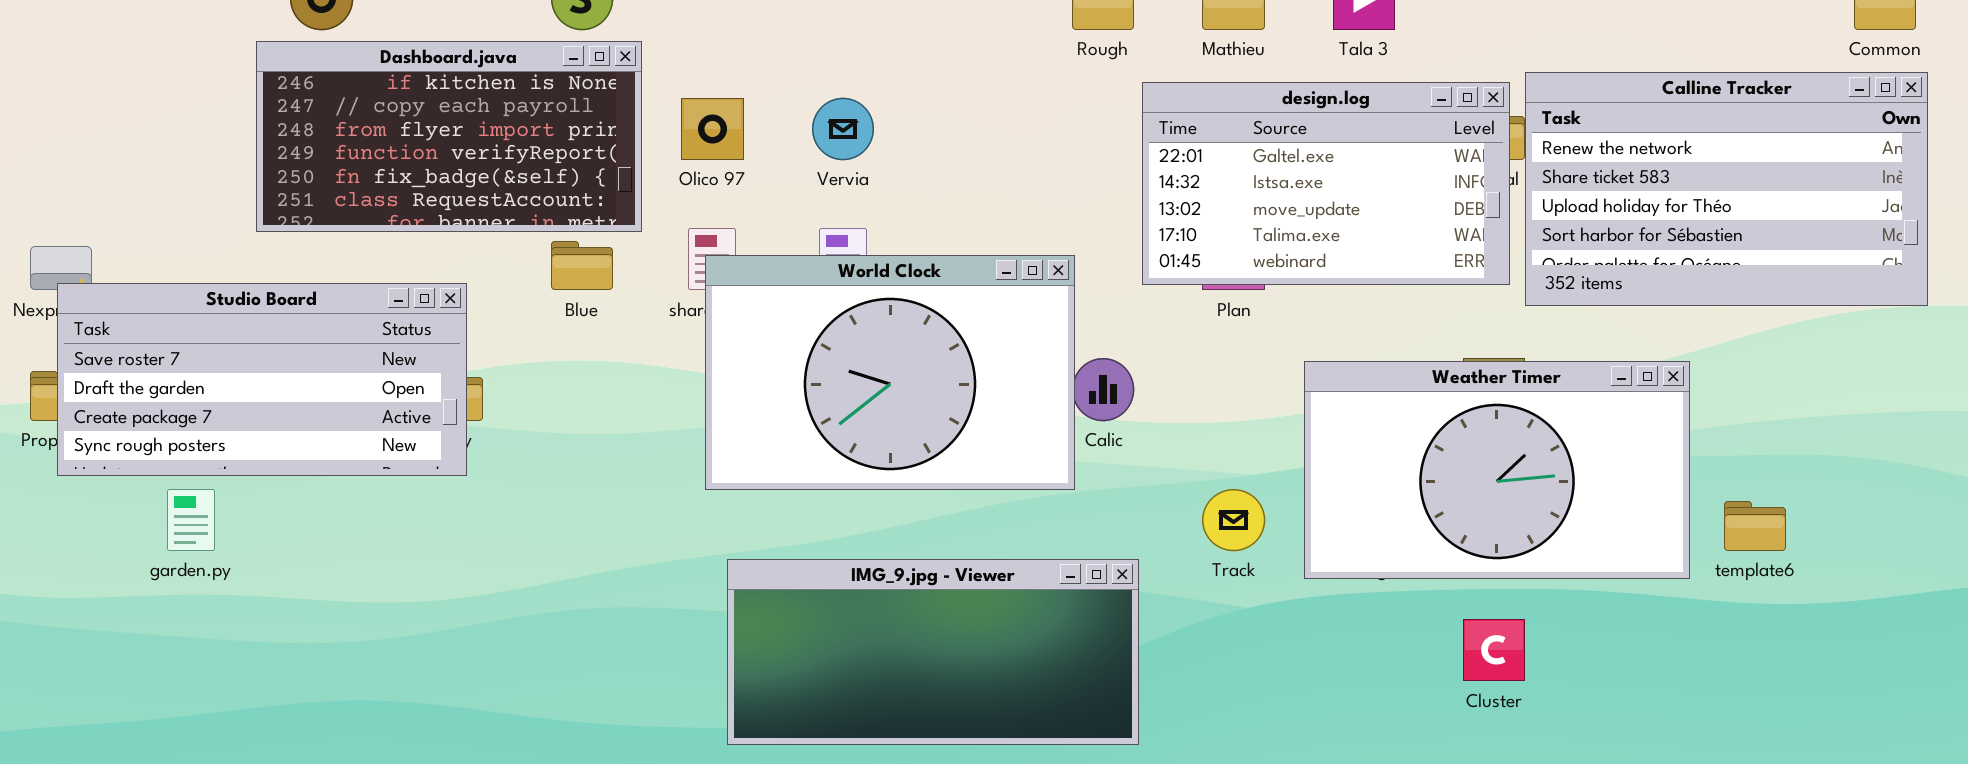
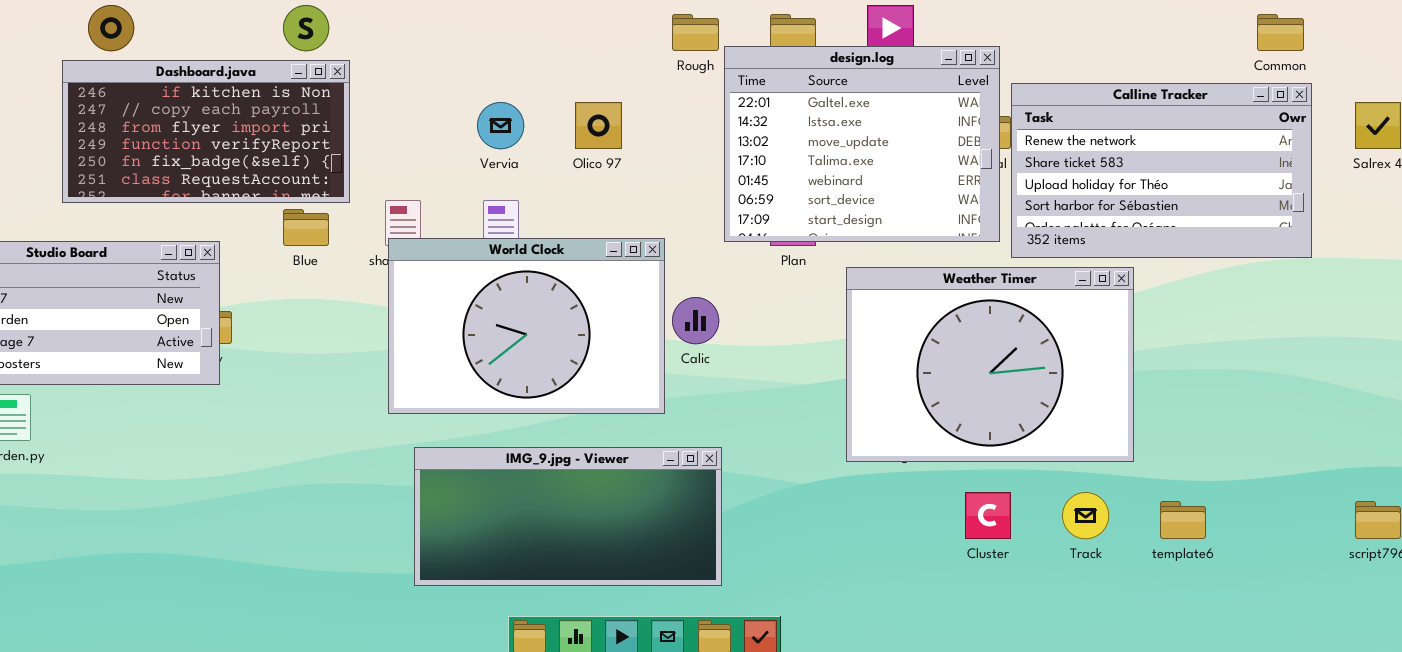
design.log: [1142,82,1510,285] -> [724,46,1000,242], resized
Olico 97: [681,98,744,160] -> [575,102,622,149], moved
World Clock: [705,255,1075,490] -> [388,238,665,414], moved
Weather Timer: [1304,361,1690,579] -> [846,267,1134,462], resized
Track: [1202,489,1265,551] -> [1062,492,1109,539], moved
template6: [1724,501,1786,551] -> [1160,501,1206,539], moved

